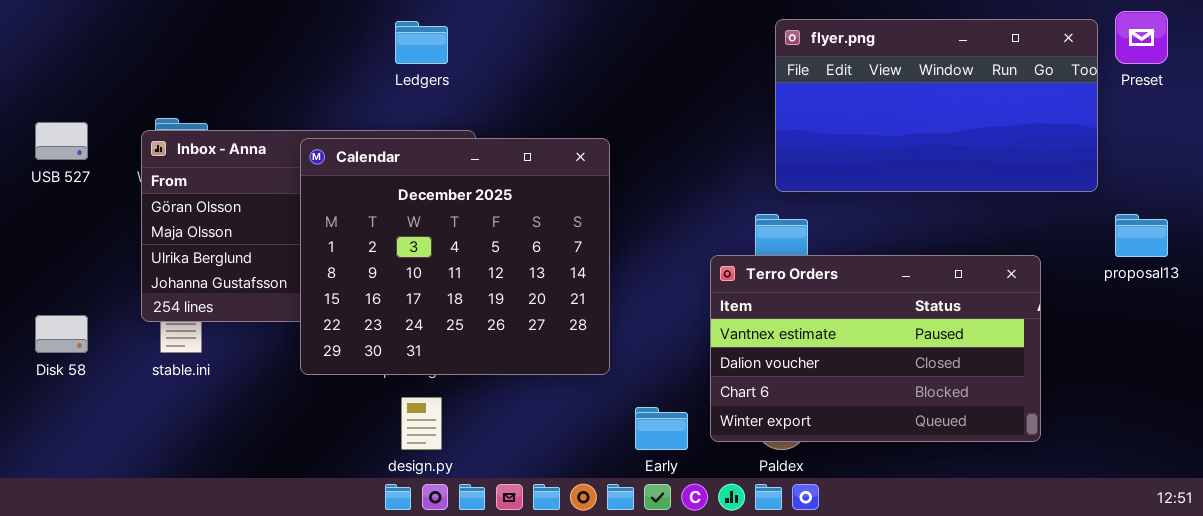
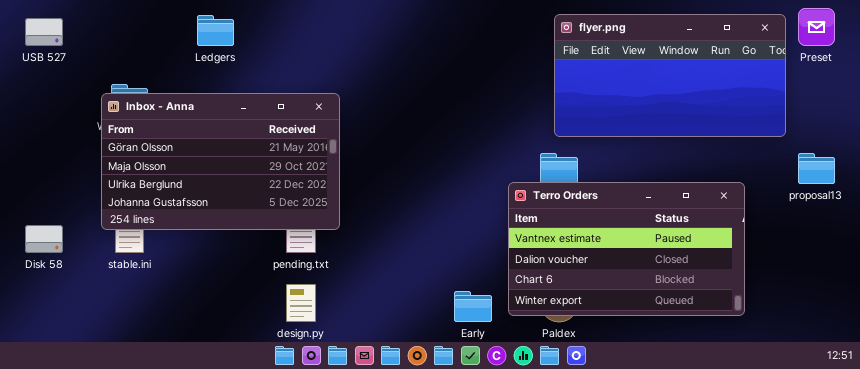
Ledgers: [395,21,448,64] -> [197,15,234,46], moved
USB 527: [35,122,88,160] -> [25,18,63,46], moved
Calendar: [300,138,610,375] -> none, closed

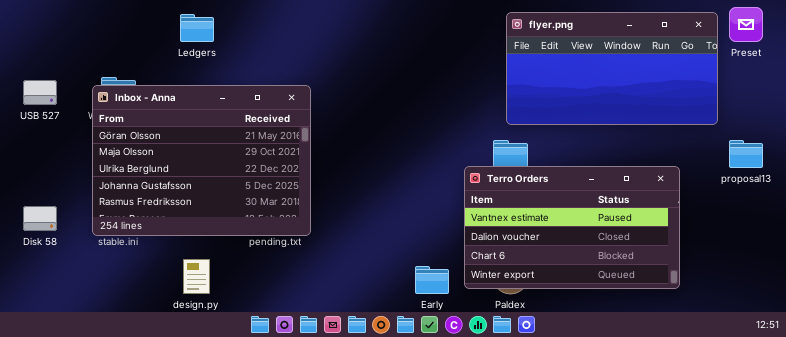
USB 527: [25,18,63,46] -> [23,80,57,105], moved
Inbox - Anna: [101,93,340,230] -> [92,85,311,236], resized
design.py: [286,284,316,322] -> [183,259,210,294], moved

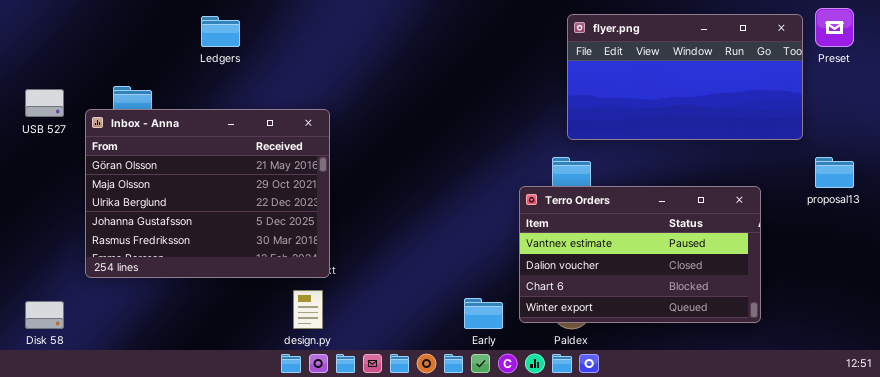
Inbox - Anna: [92,85,311,236] -> [85,109,330,278], moved
Disk 58: [23,206,57,231] -> [25,301,64,329], moved
design.py: [183,259,210,294] -> [293,290,323,329], moved

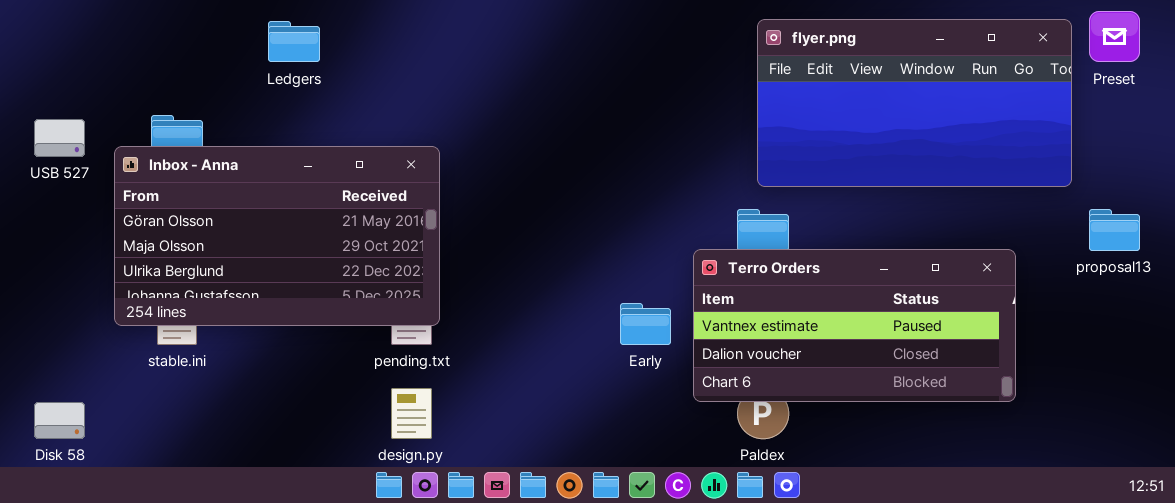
Inbox - Anna: [85,109,330,278] -> [114,146,440,326], resized
Terro Orders: [519,186,761,323] -> [693,249,1016,402], resized
Early: [464,298,503,329] -> [620,303,671,345], moved

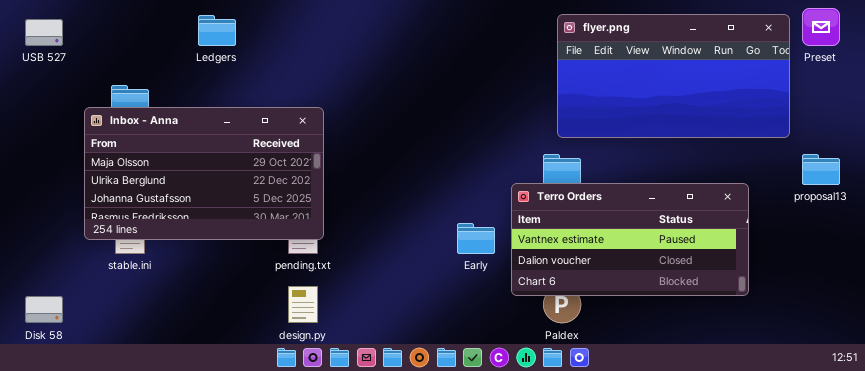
USB 527: [34,119,85,157] -> [25,19,63,46], moved
Inbox - Anna: [114,146,440,326] -> [84,107,324,240], scrolled down 1 row

